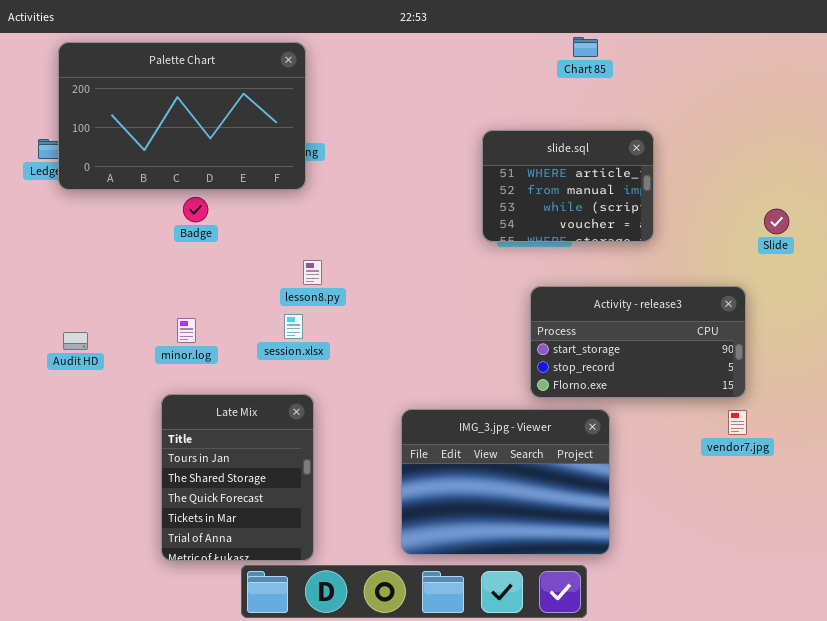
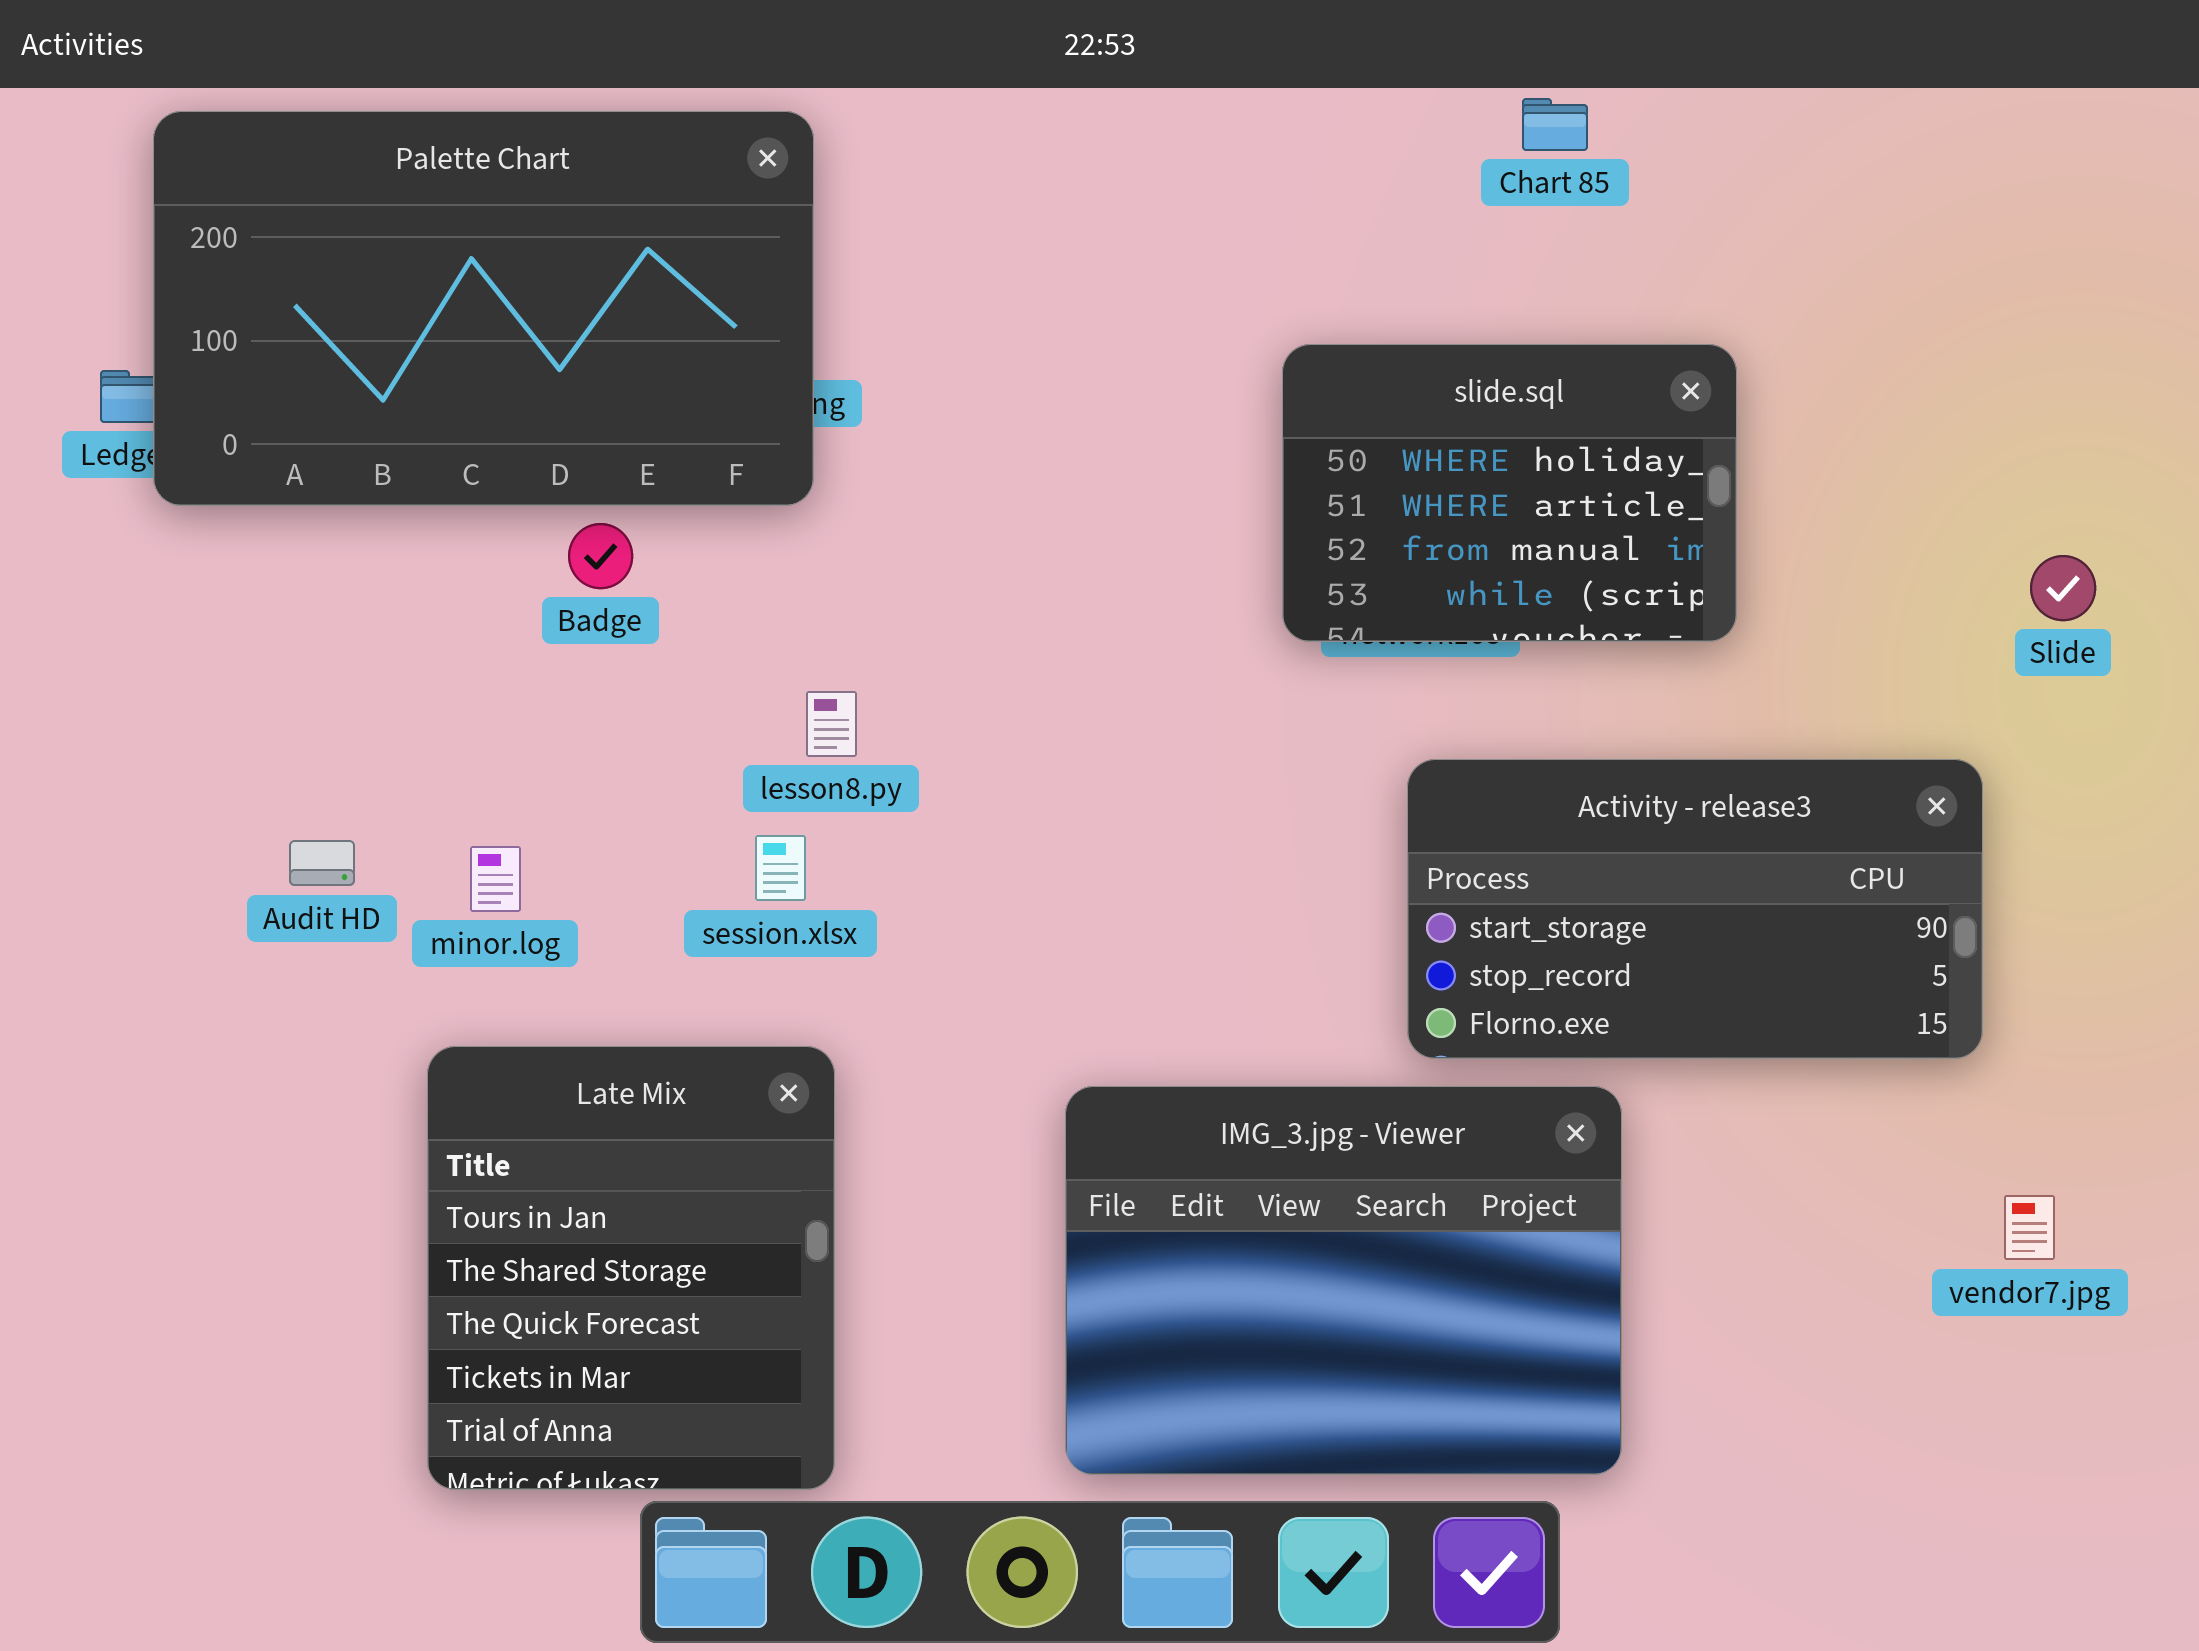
slide.sql: [482,130,654,242] -> [1282,344,1737,642], scrolled up 1 row
Badge: [183,197,208,222] -> [568,523,633,589], moved
Audit HD: [63,332,88,350] -> [289,840,355,886], moved
vendor7.jpg: [728,410,747,435] -> [2004,1195,2055,1260], moved

